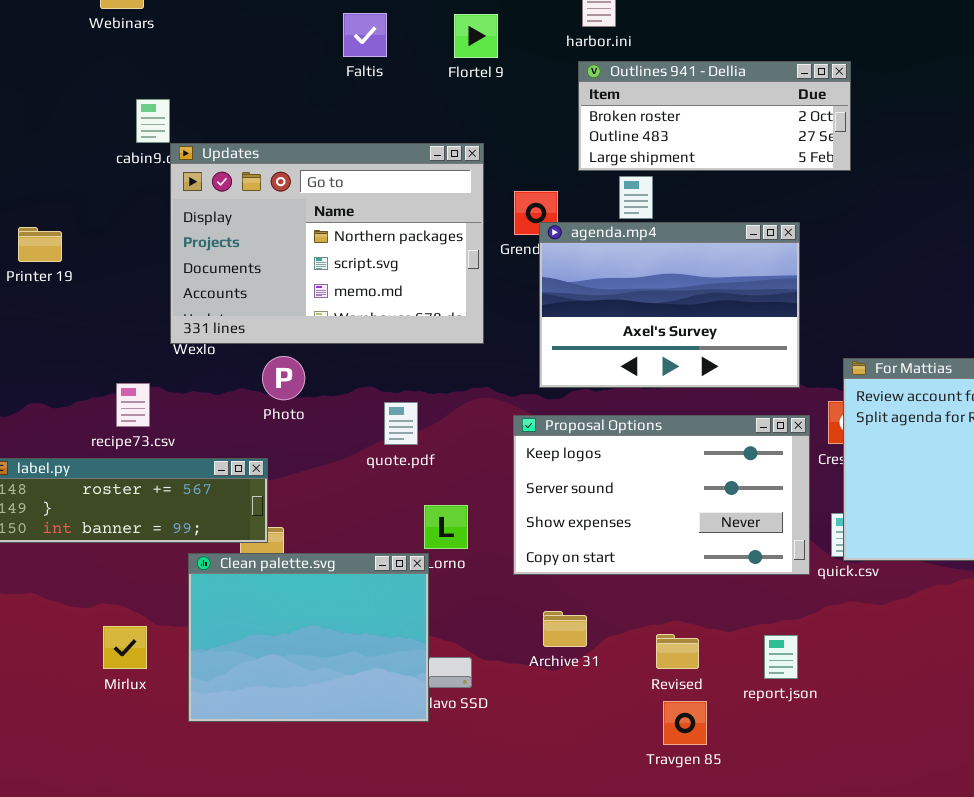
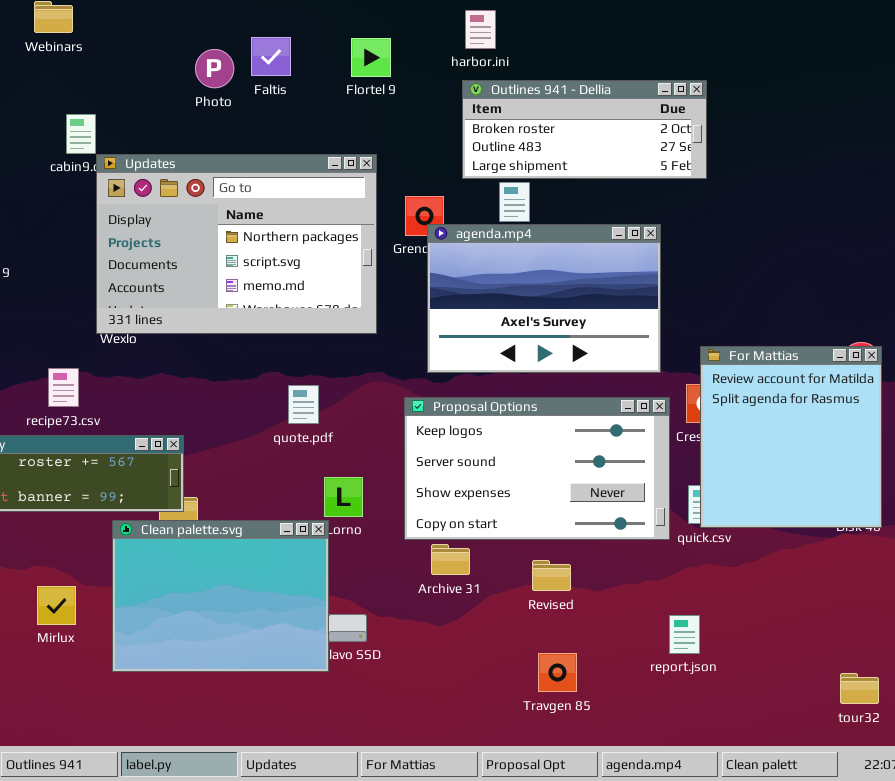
Photo: [262,356,305,400] -> [195,49,234,88], moved
Archive 31: [543,611,587,647] -> [431,544,470,575], moved
Revised: [656,634,699,669] -> [532,560,571,591], moved
report.json: [764,635,798,679] -> [669,615,700,654], moved

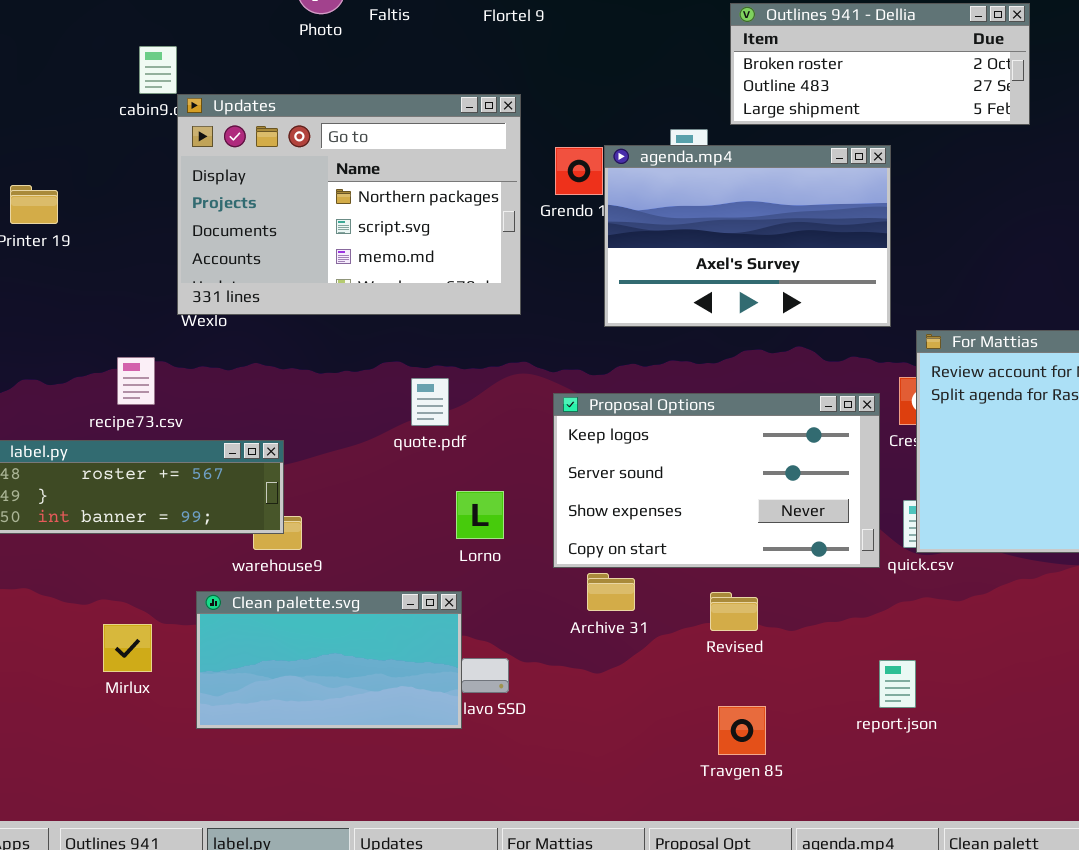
Outlines 941 - Dellia: [462,80,707,179] -> [730,3,1030,125], moved
agenda.mp4: [427,224,661,373] -> [604,145,891,327], moved
Clean palette.svg: [112,520,329,672] -> [196,591,462,729], resized

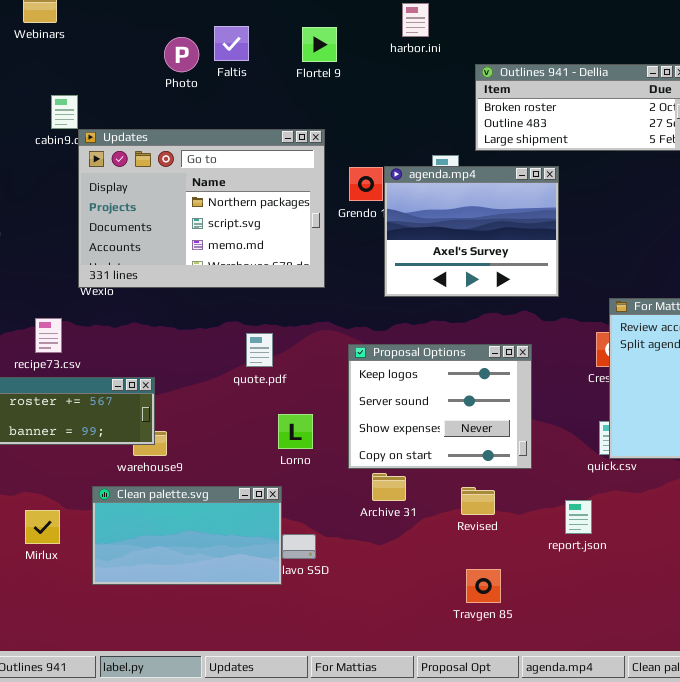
agenda.mp4: [604,145,891,327] -> [384,166,559,297], resized
Proposal Options: [553,393,880,568] -> [348,344,532,469], resized
report.json: [879,660,916,708] -> [565,500,592,534], moved

